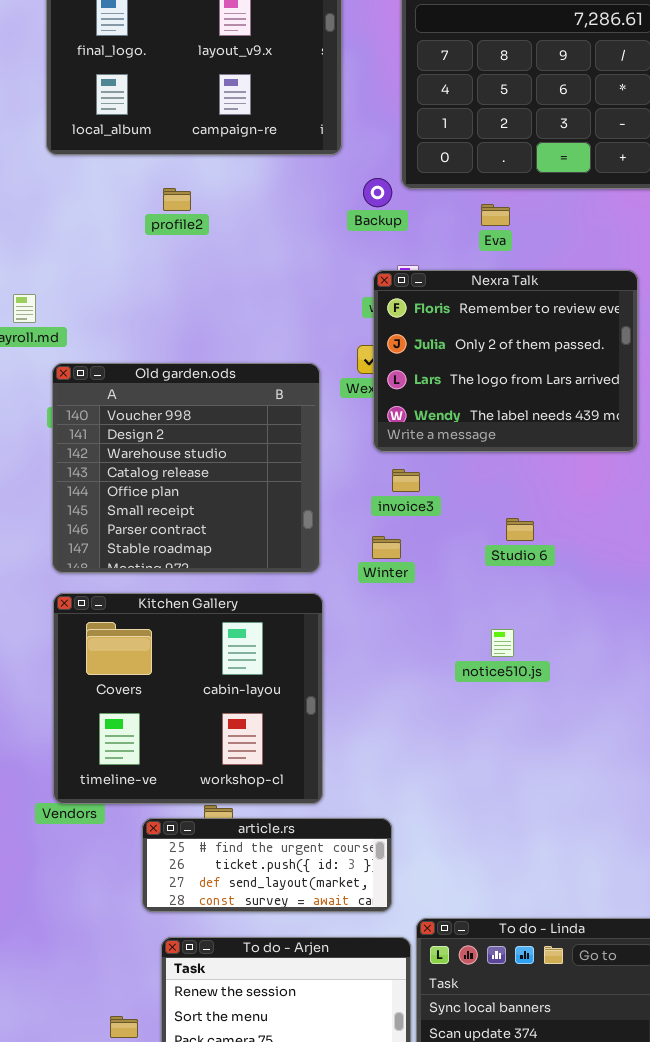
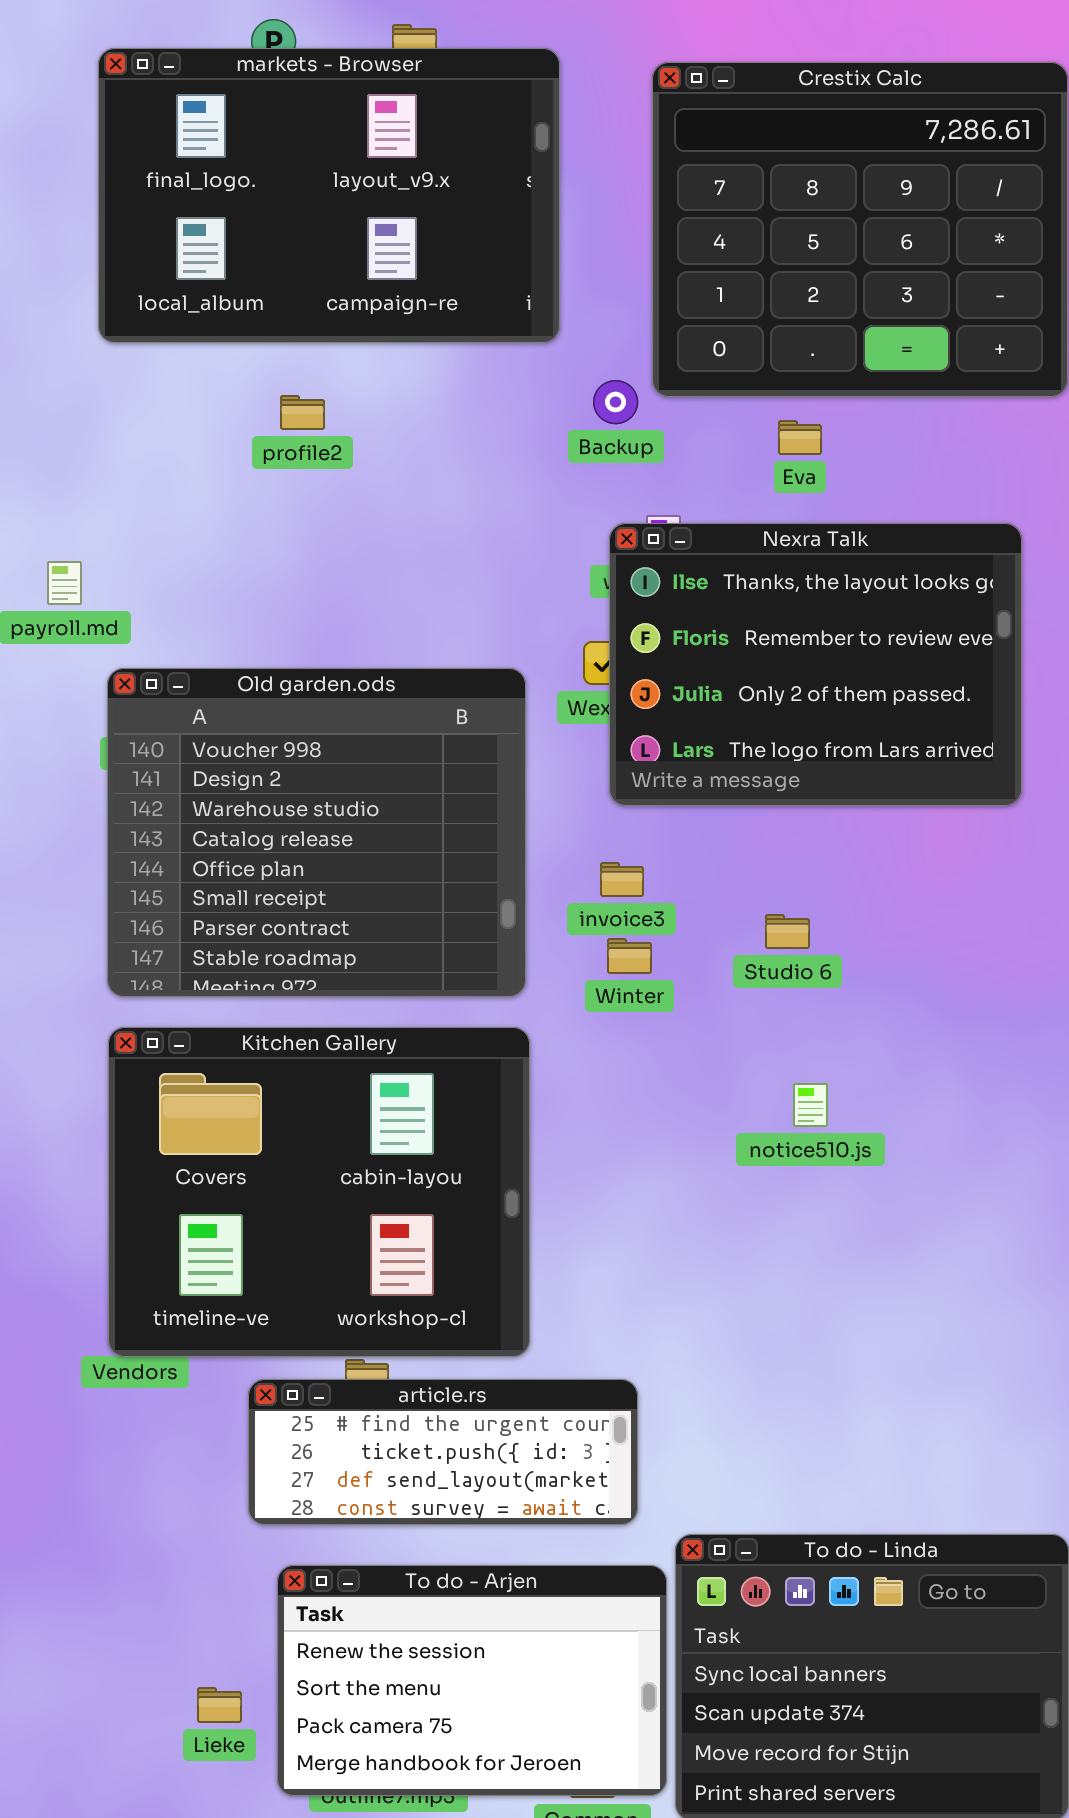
Nexra Talk: [373,270,638,452] -> [609,523,1022,806], scrolled up 1 row
invoice3: [392,469,420,492] -> [600,862,644,897], moved
Studio 6: [506,518,534,541] -> [765,914,810,949], moved

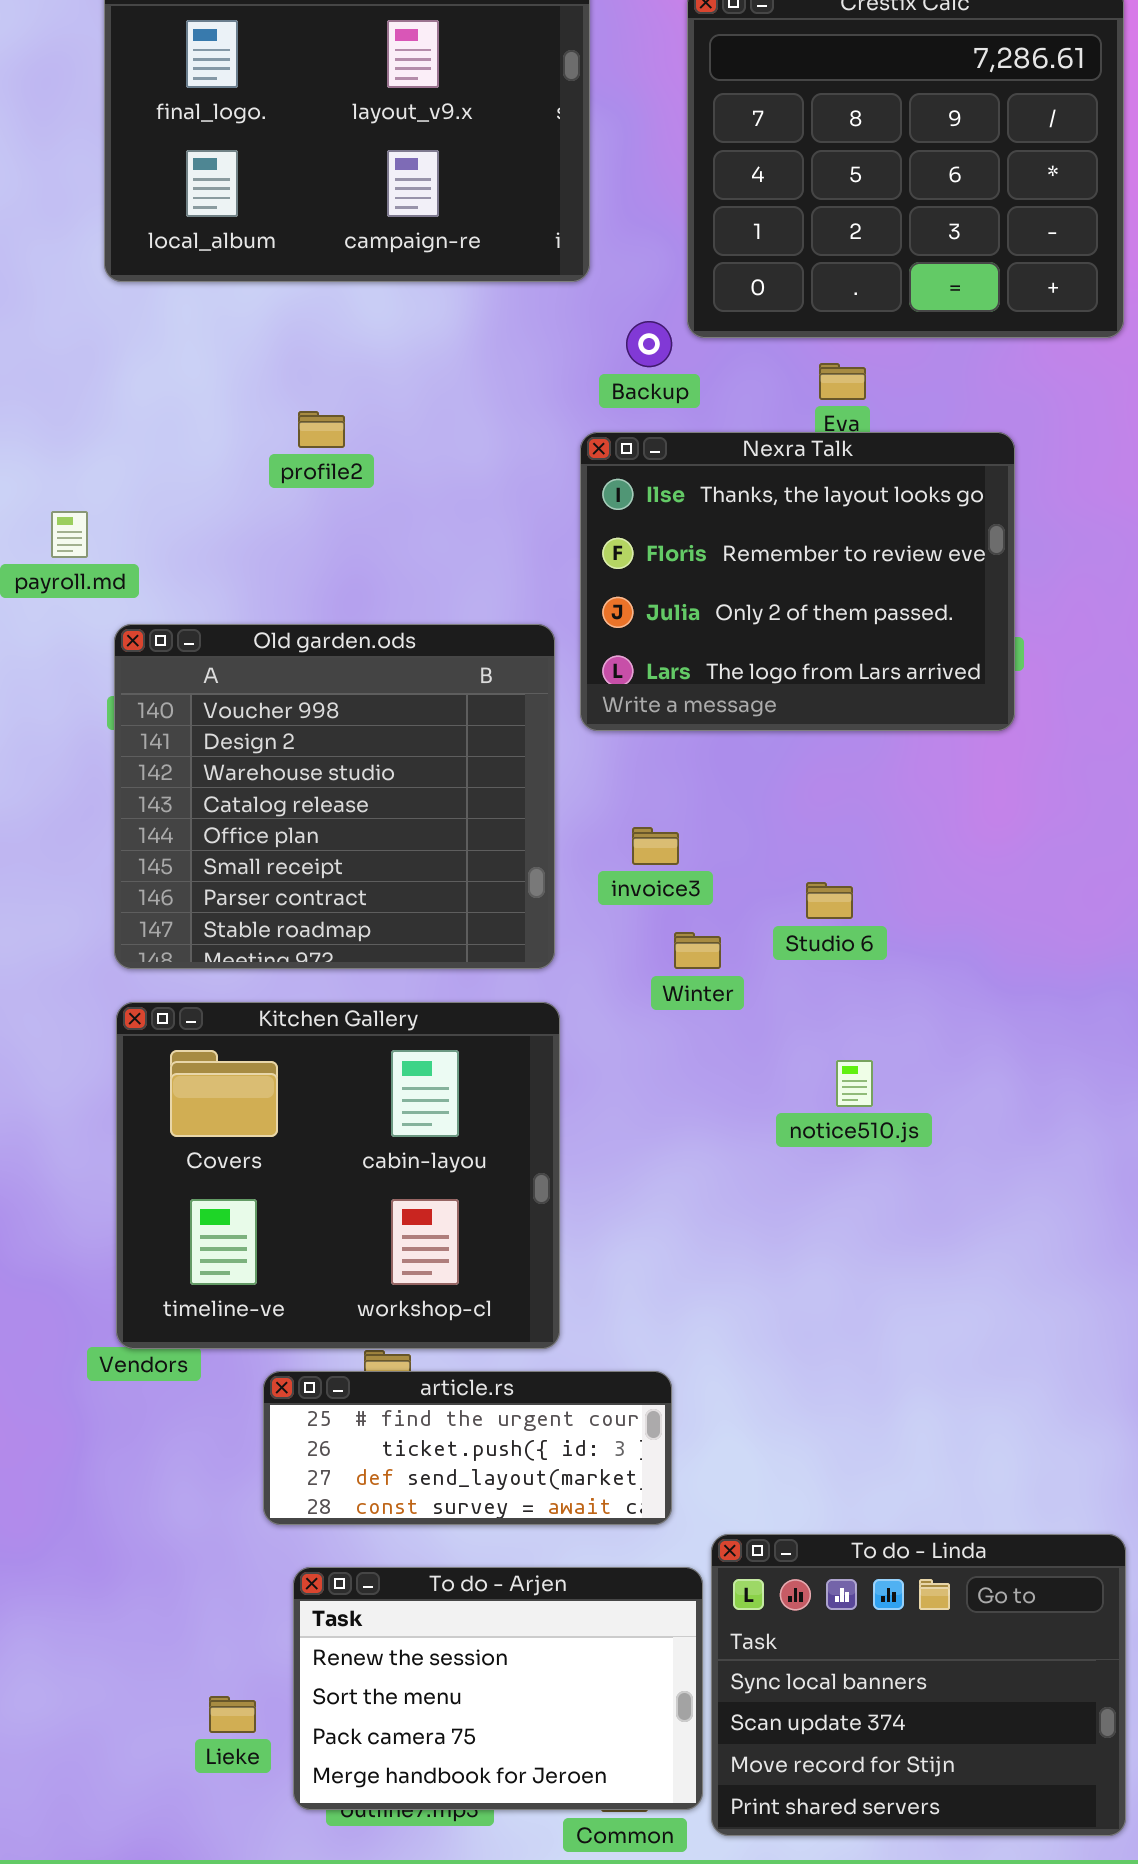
profile2: [280,395,325,430] -> [298,411,345,448], moved
Nexra Talk: [609,523,1022,806] -> [580,432,1015,731], moved
Winter: [607,938,652,974] -> [674,932,721,969], moved

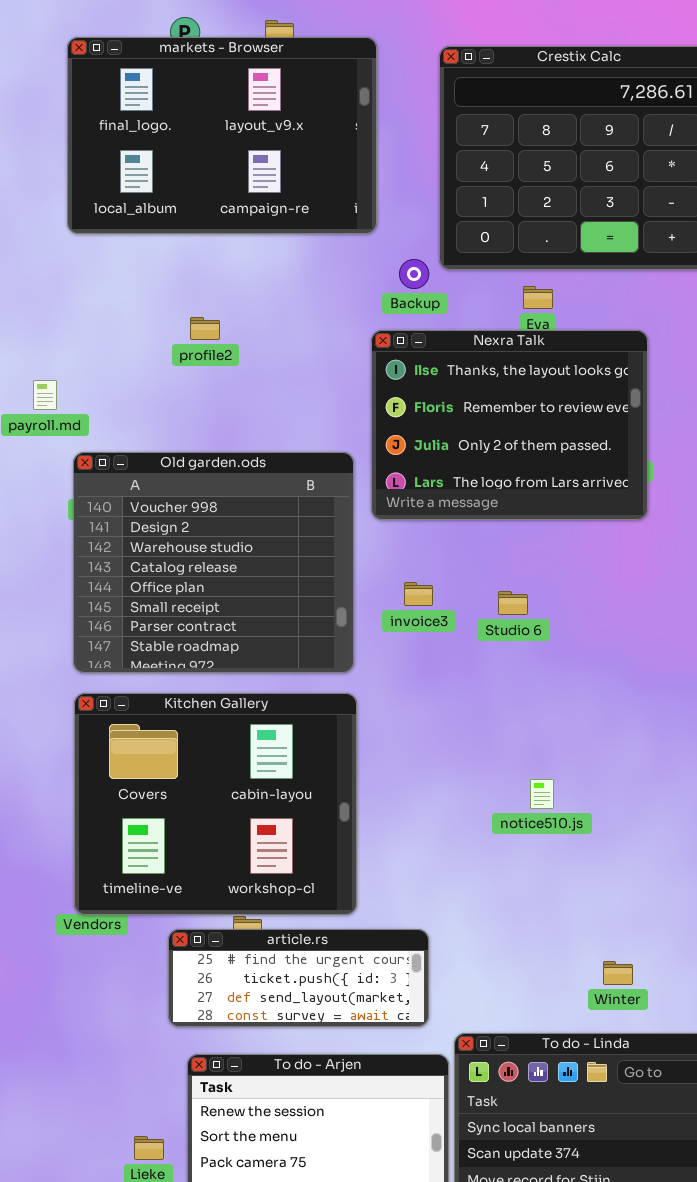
Studio 6: [806,882,853,919] -> [498,591,528,615], moved
Winter: [674,932,721,969] -> [603,961,633,985], moved
notice510.js: [836,1060,873,1107] -> [530,779,554,809], moved

